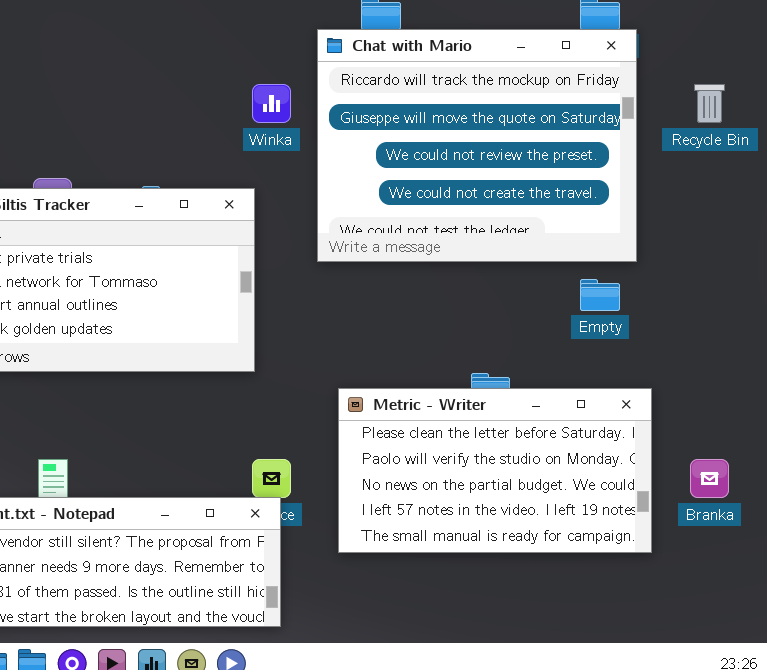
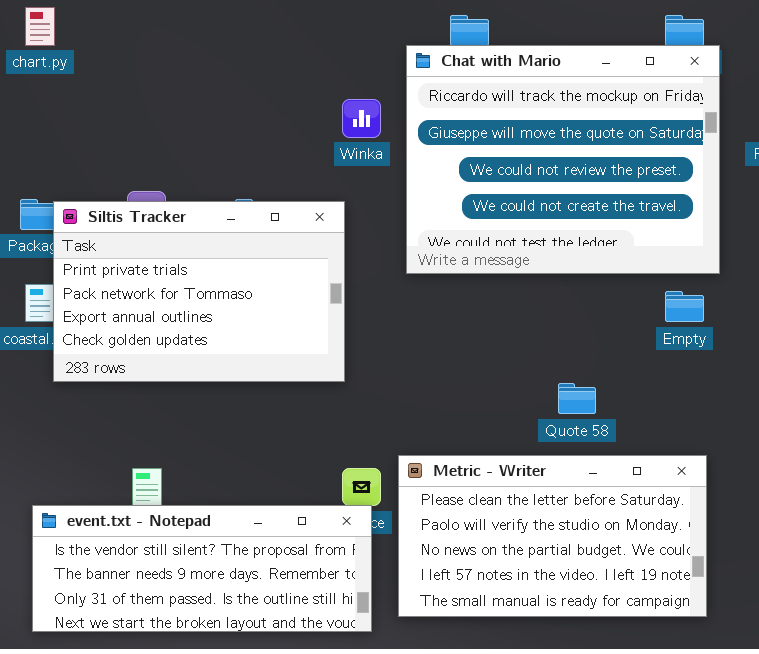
Metric - Writer: [338,388,652,553] -> [398,455,707,617], moved

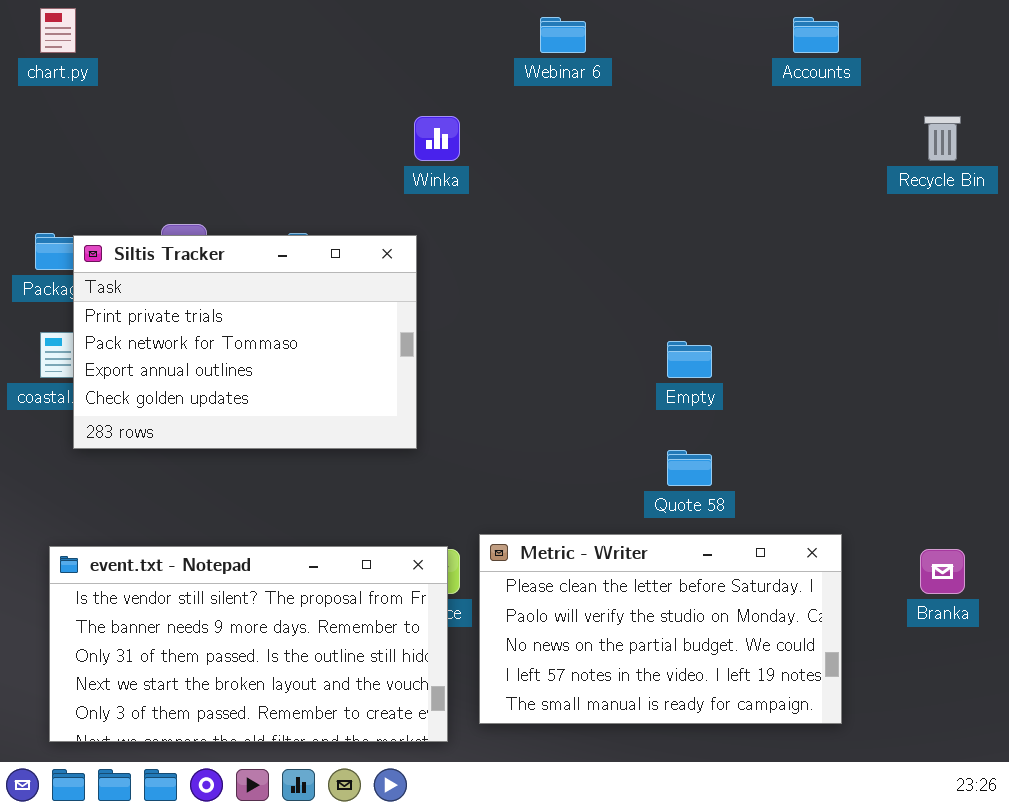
Chat with Mario: [406,45,720,274] -> none, closed
Empty: [665,291,704,322] -> [667,341,712,378], moved
event.txt - Notepad: [32,505,372,632] -> [49,546,448,742], resized

